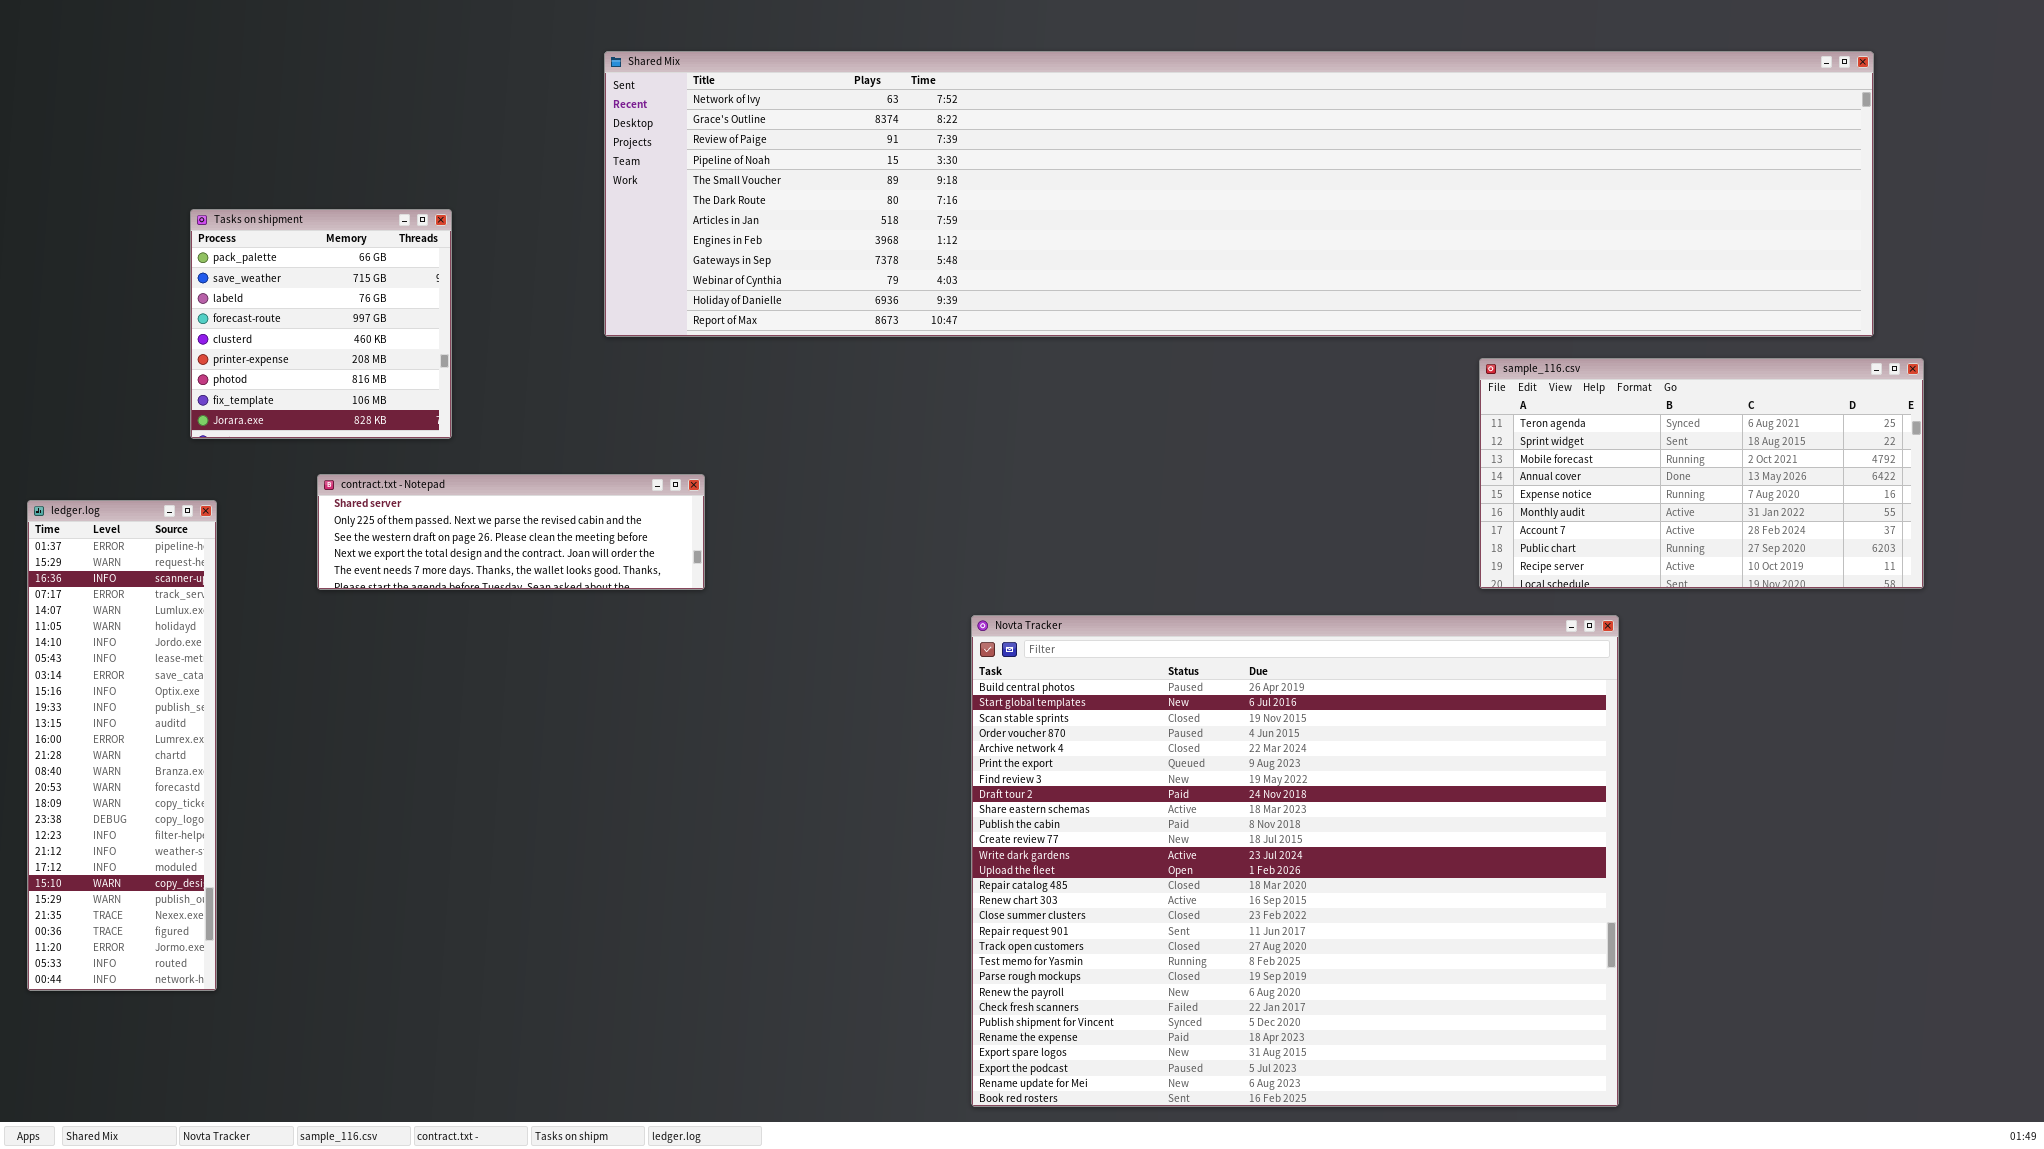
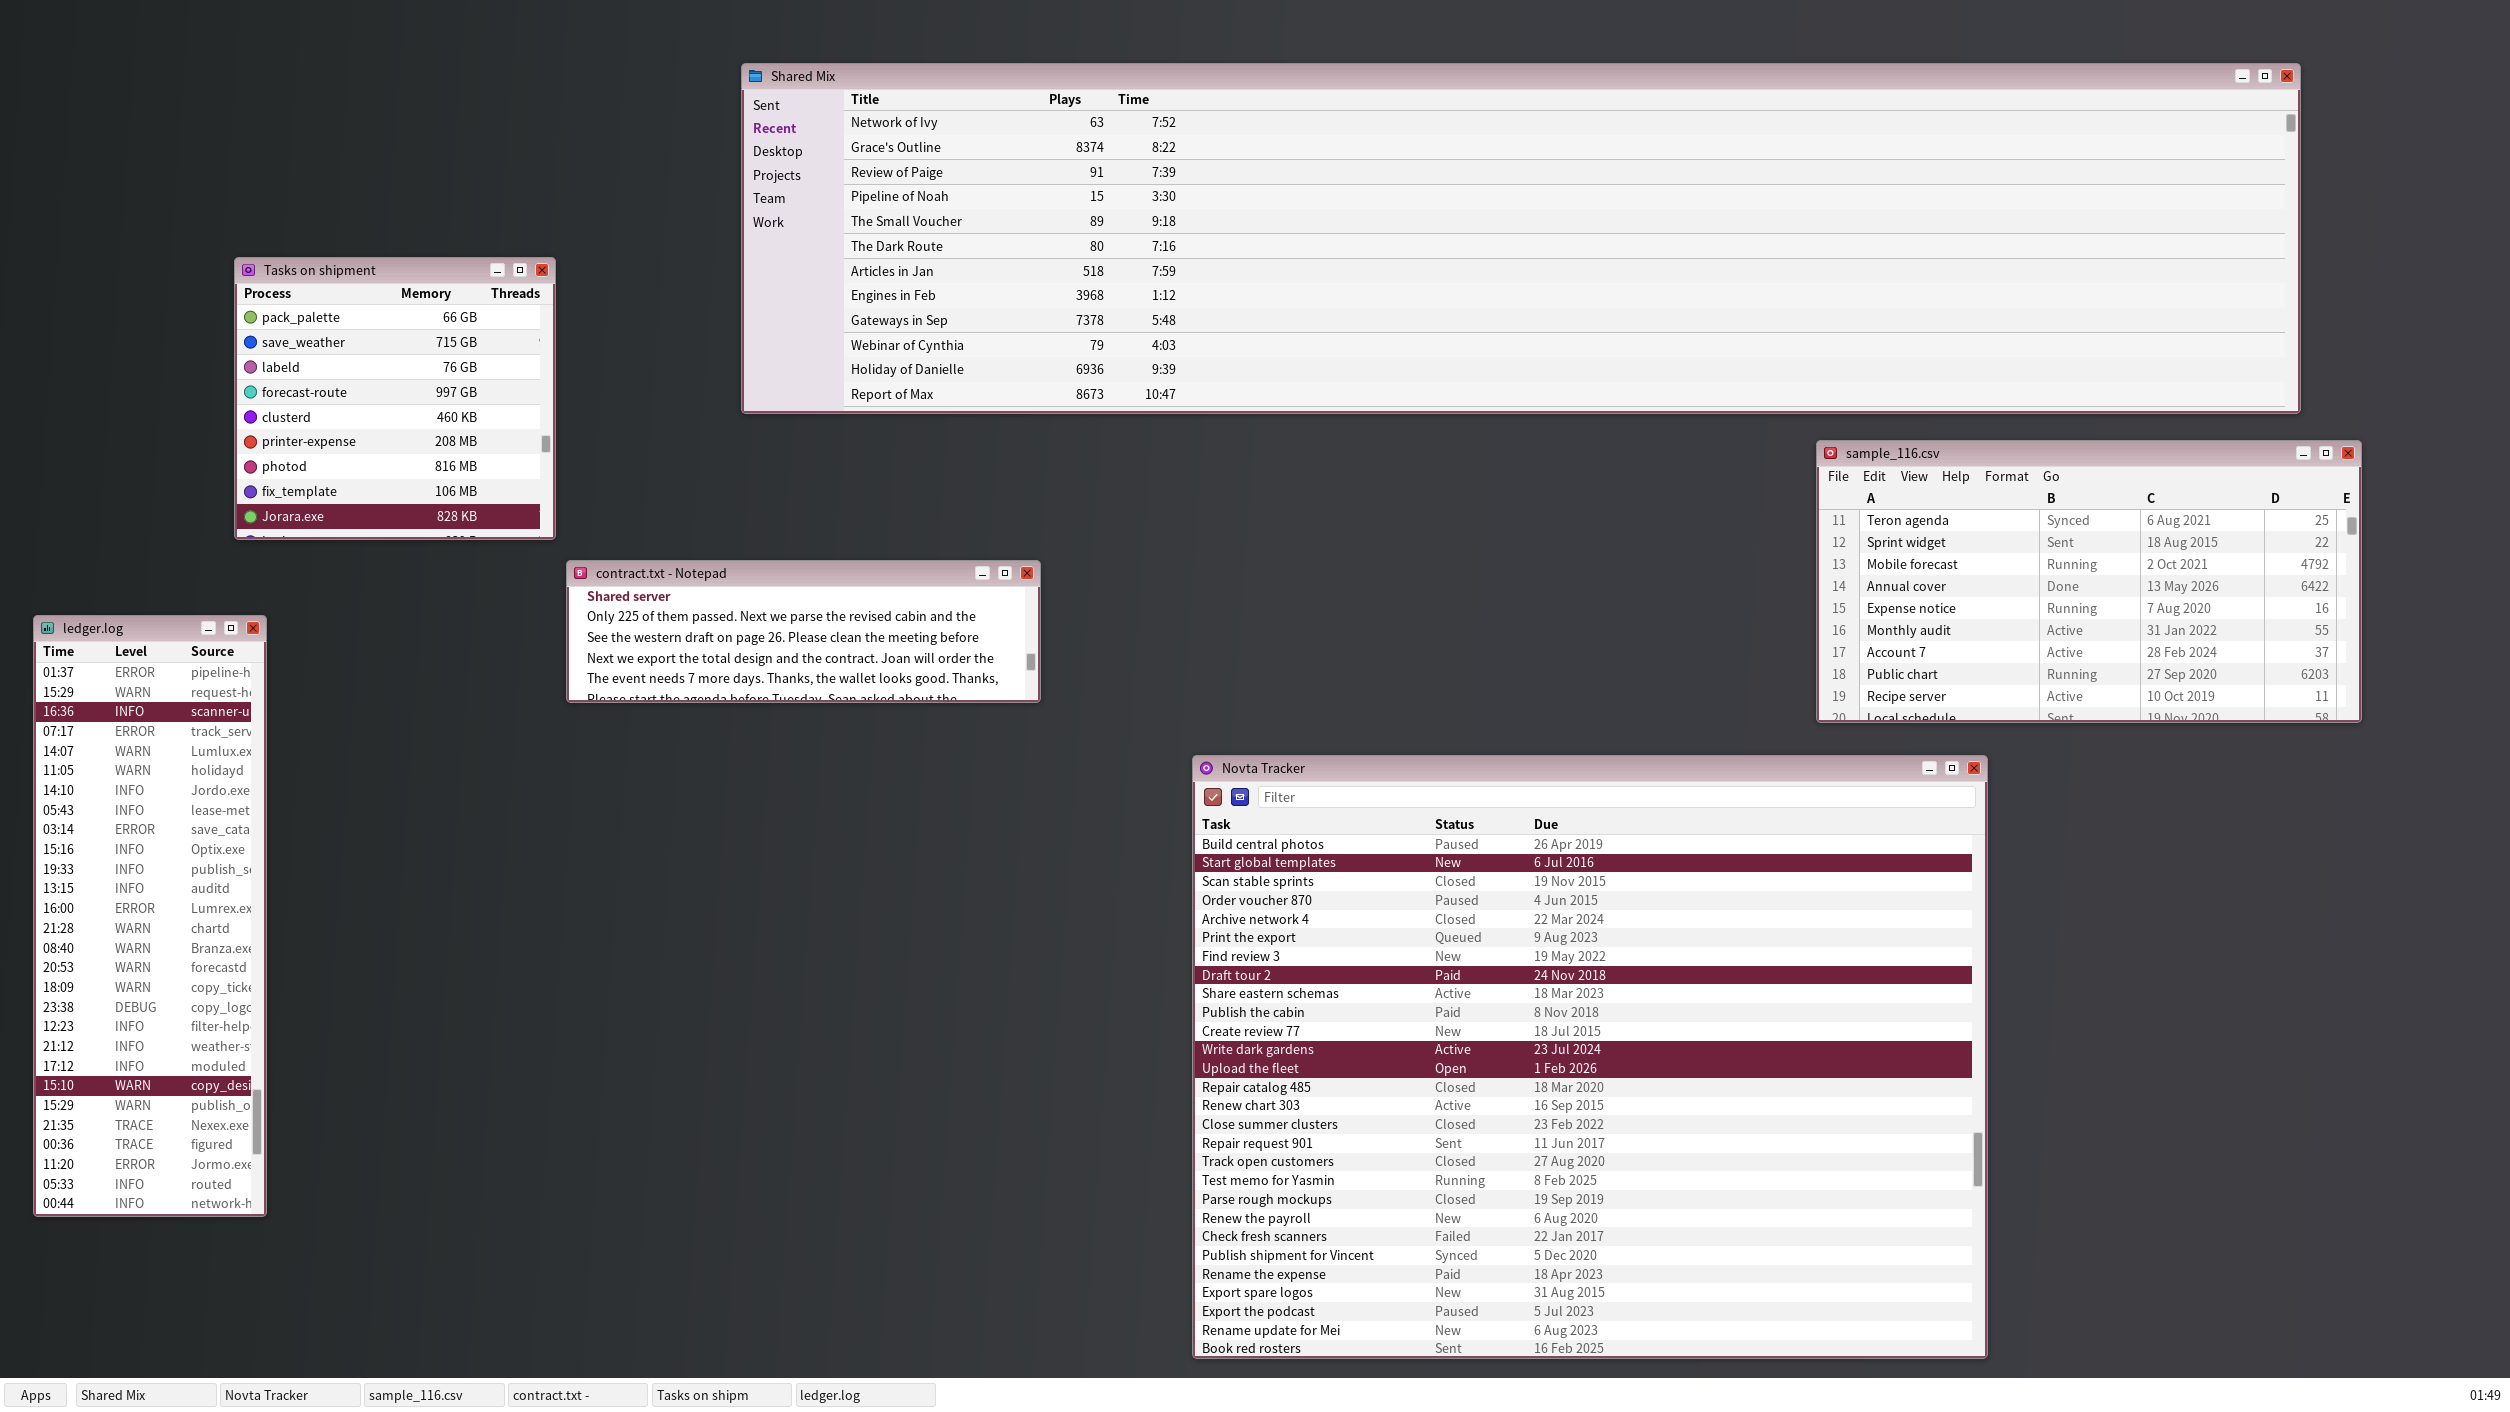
contract.txt - Notepad: [317,474,705,590] -> [566,560,1041,703], moved

